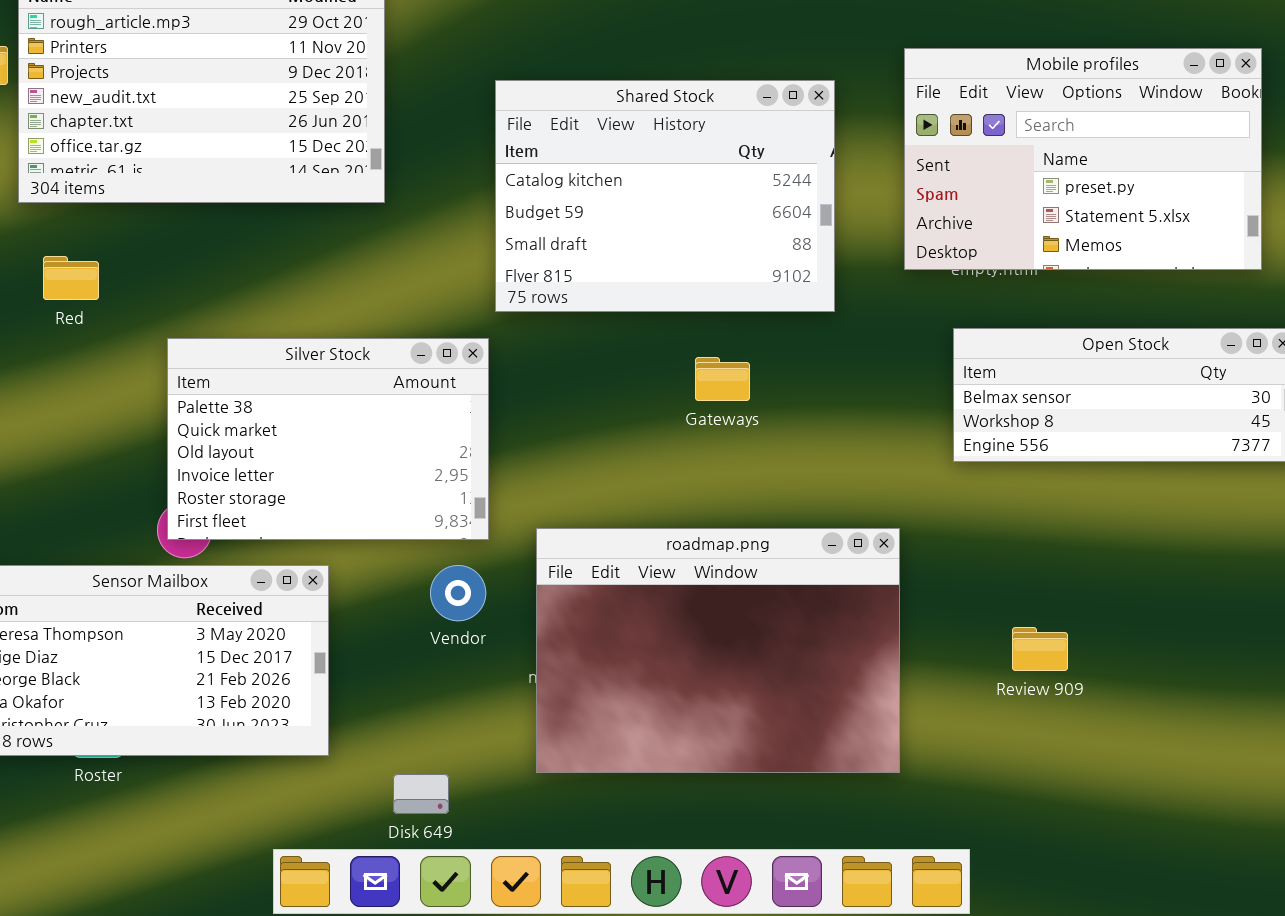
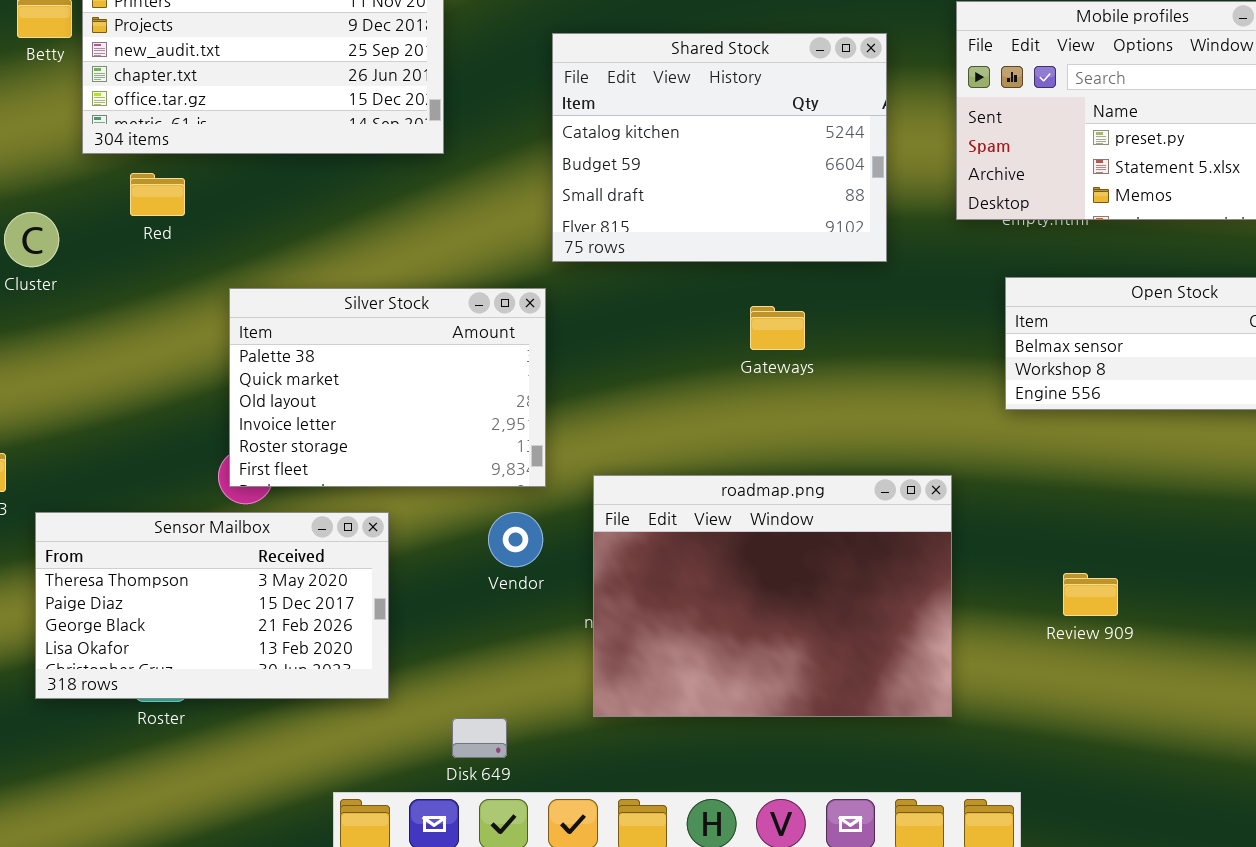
Red: [43,256,99,300] -> [130,173,185,216], moved

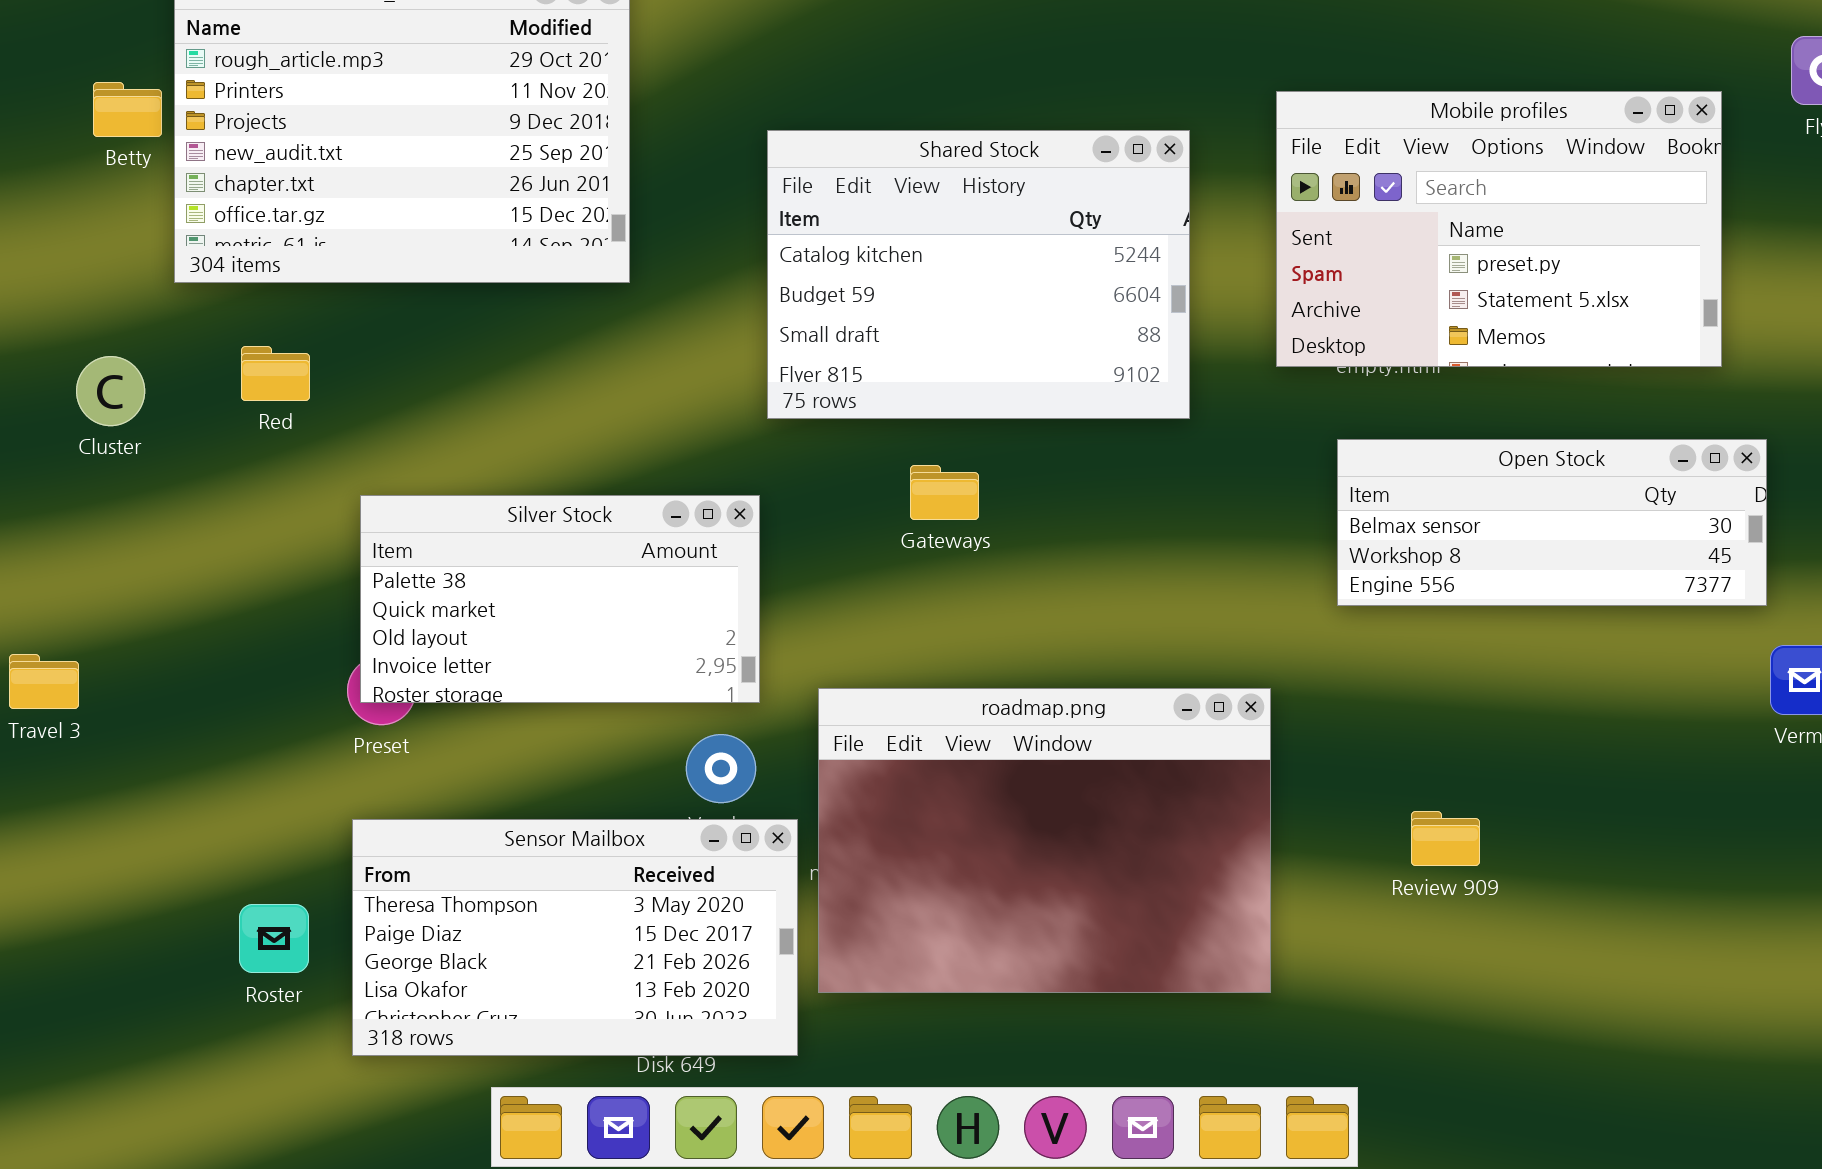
Red: [130,173,185,216] -> [241,346,310,401], moved
Silver Stock: [229,288,546,487] -> [360,495,760,703], resized
Gateways: [750,306,805,350] -> [910,465,979,520], moved
Sensor Mailbox: [35,512,389,699] -> [352,819,798,1056], moved

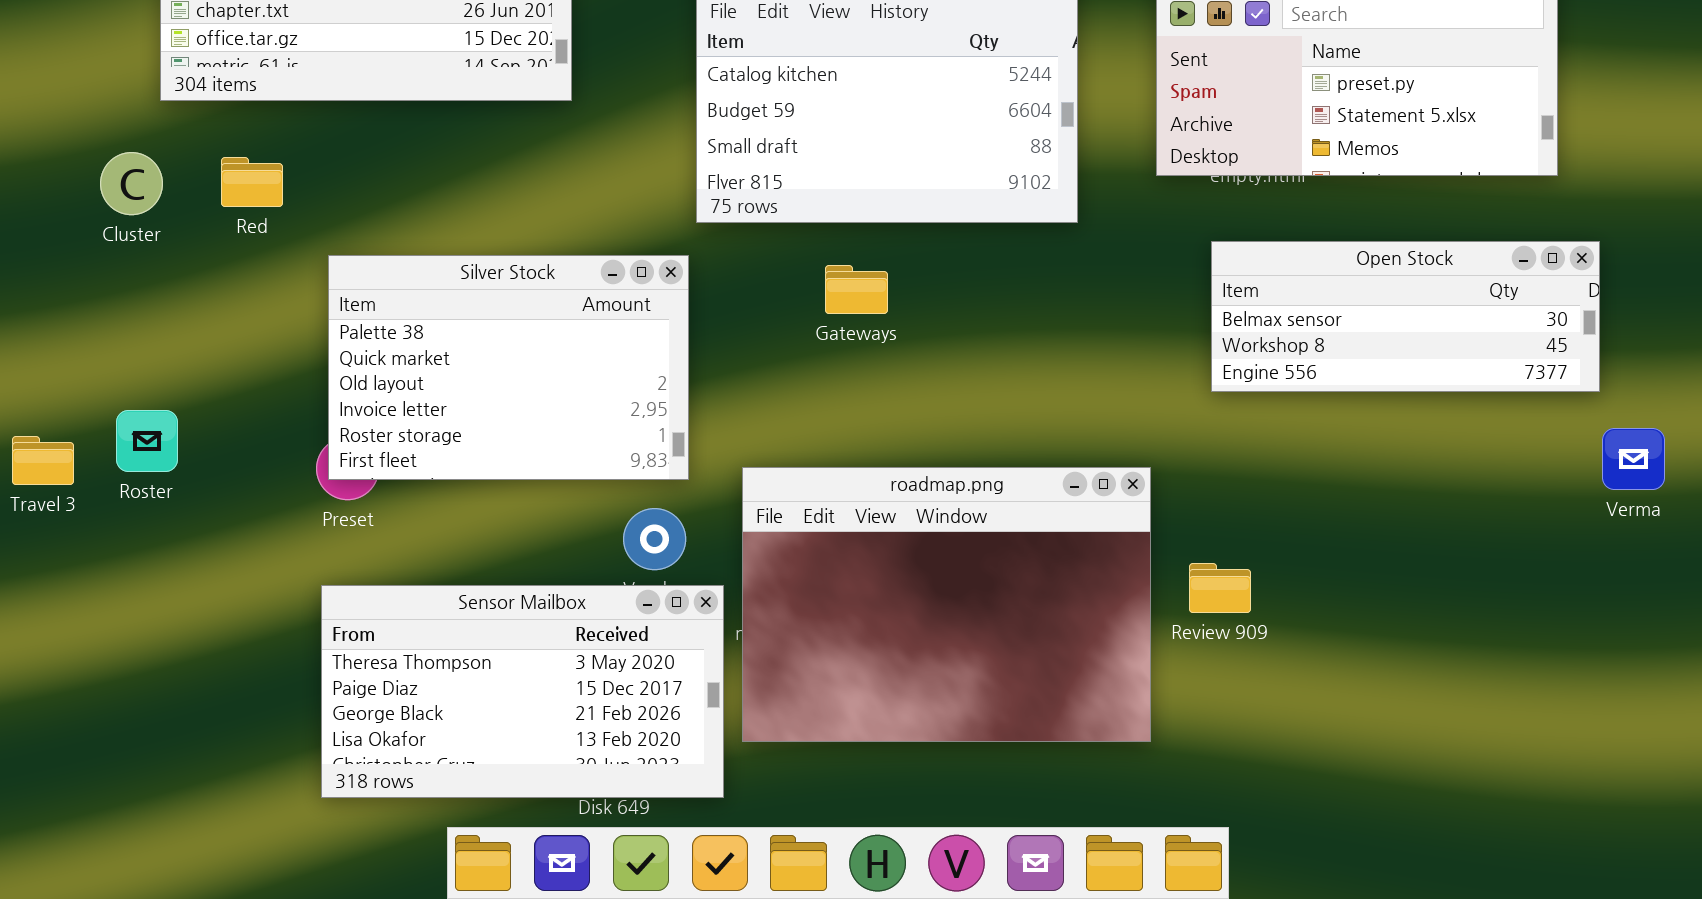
Cluster: [76,356,145,426] -> [100,152,163,215], moved
Silver Stock: [360,495,760,703] -> [328,255,689,480], resized
Review 909: [1411,811,1480,866] -> [1189,563,1251,613], moved
Roster: [239,904,309,973] -> [116,410,178,472], moved

